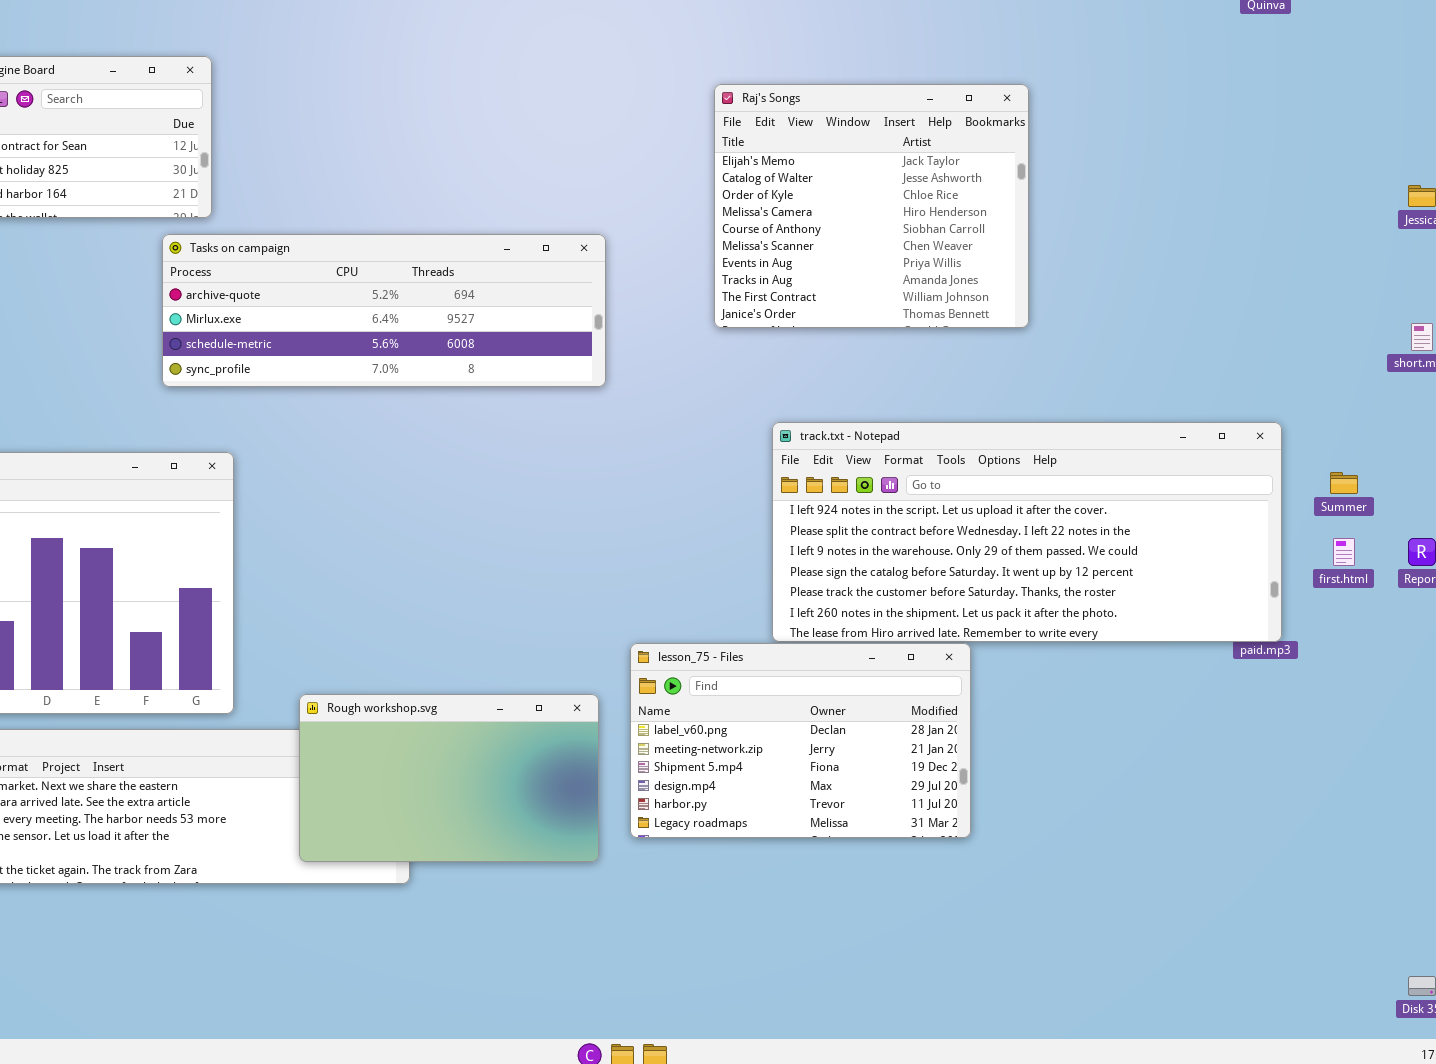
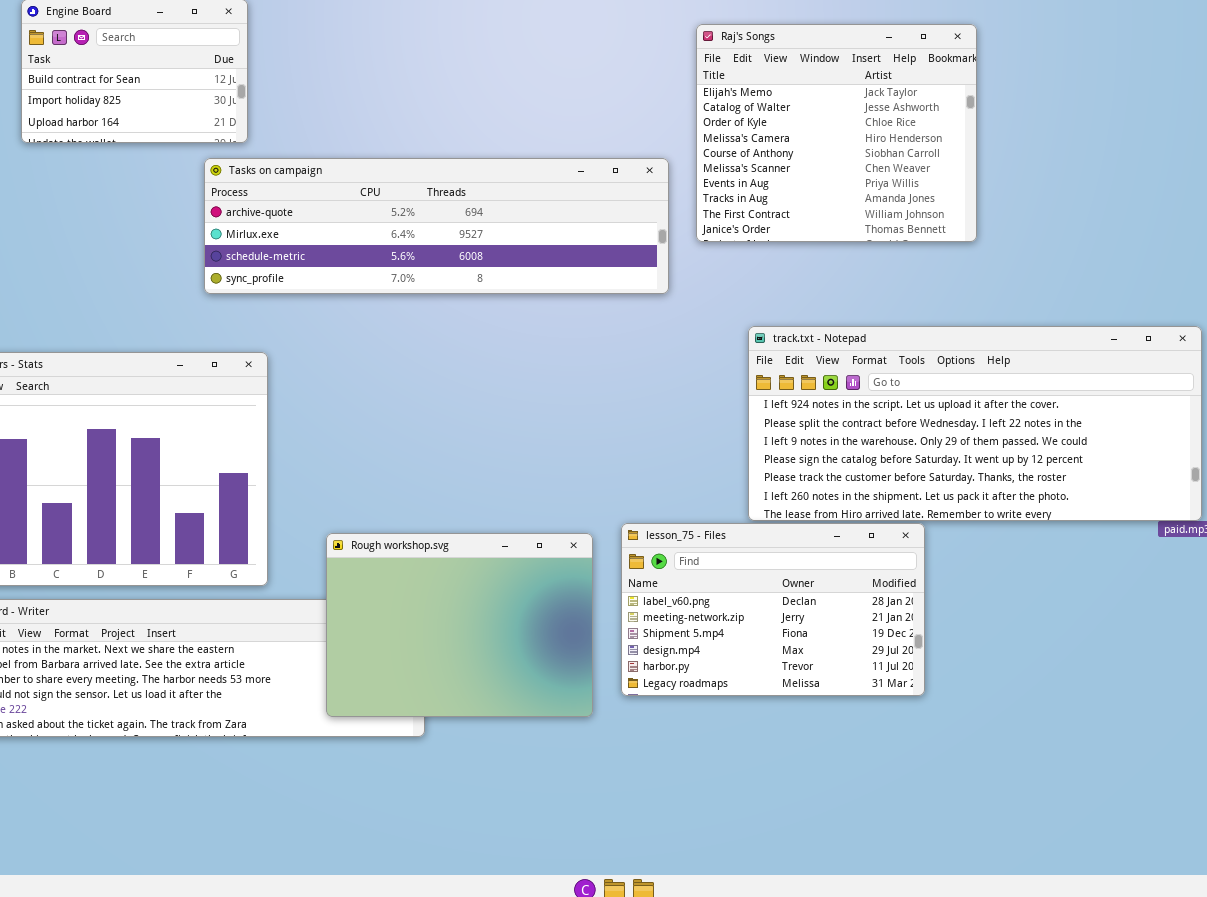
Tasks on campaign: [162,234,606,387] -> [204,158,669,294], resized
Rough workshop.svg: [299,694,599,862] -> [326,533,593,717], resized

